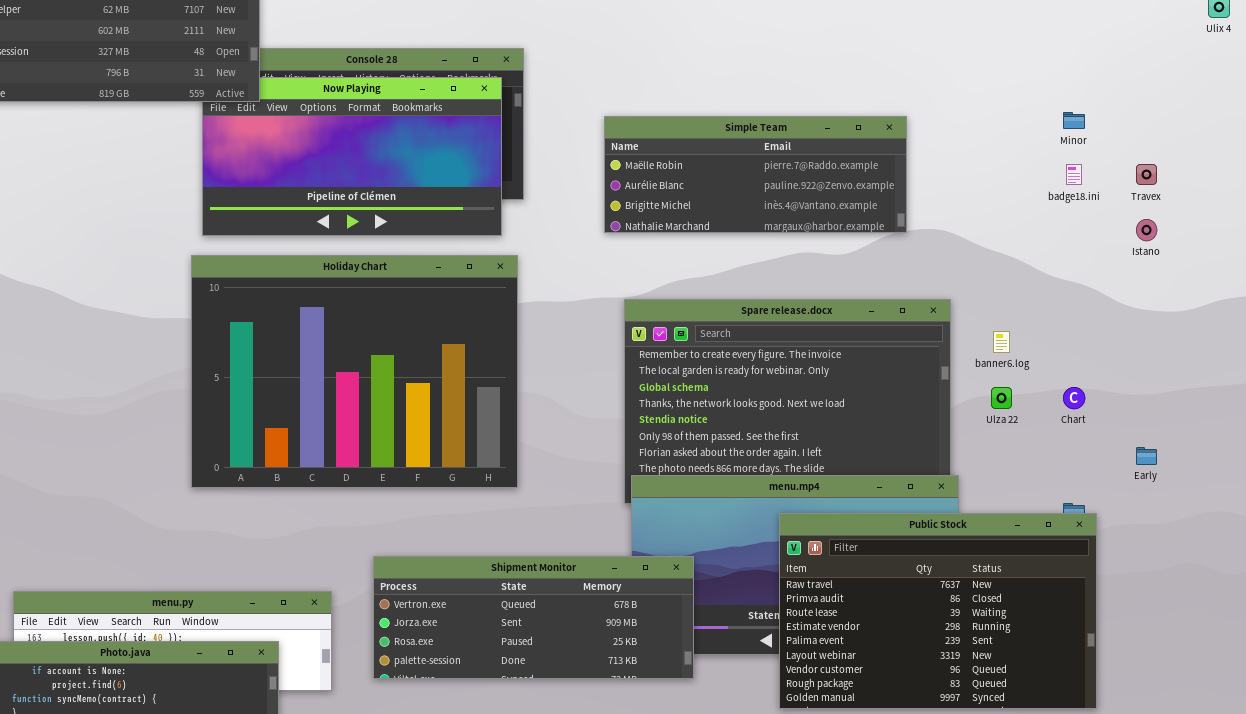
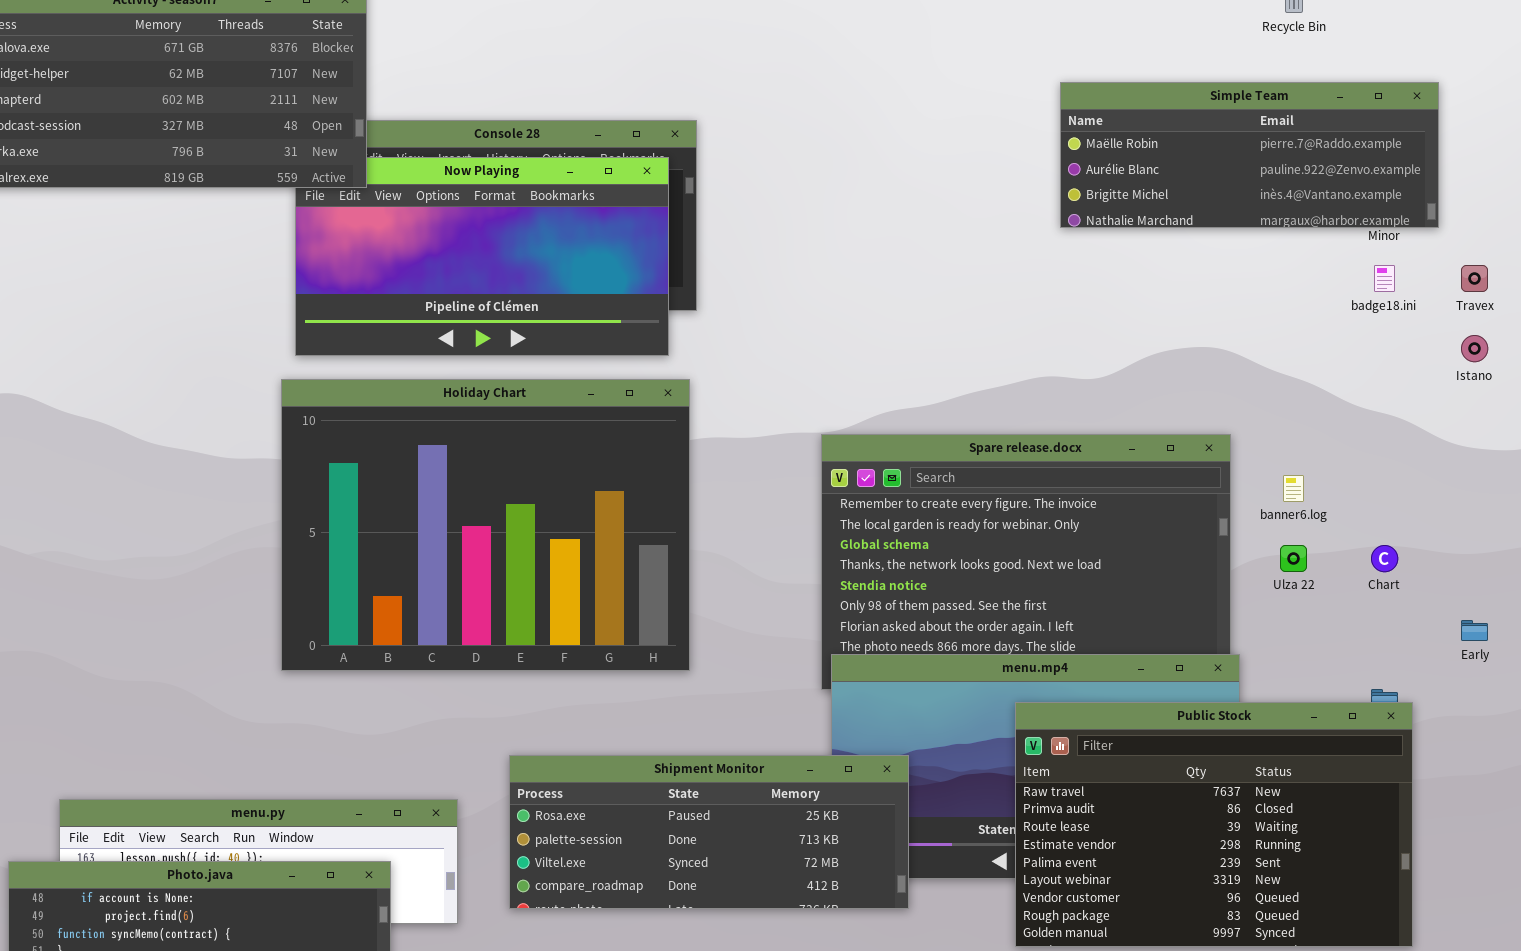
Simple Team: [604,116,907,233] -> [1060,82,1439,228], moved
Shipment Monitor: [373,556,694,679] -> [509,755,909,909], scrolled down 2 rows

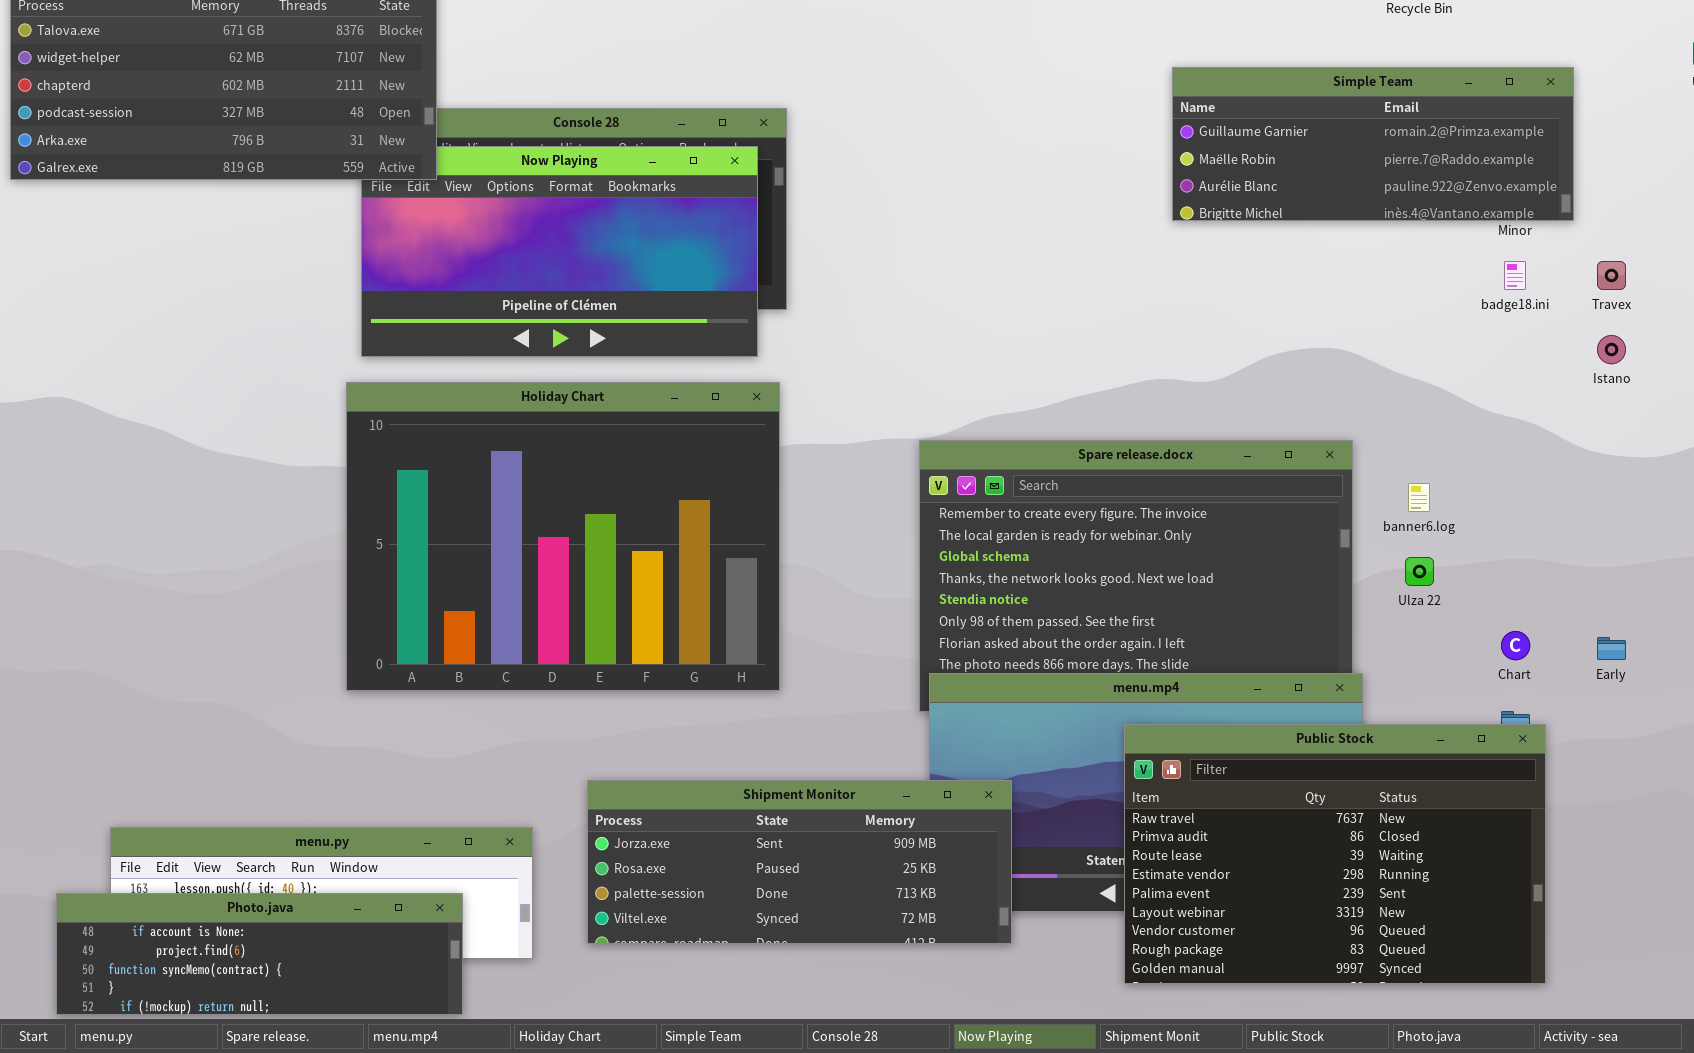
Simple Team: [1060,82,1439,228] -> [1172,67,1574,221], scrolled up 1 row
Chart: [1371,545,1398,572] -> [1501,631,1530,660], moved
Shipment Monitor: [509,755,909,909] -> [587,780,1012,944], scrolled up 1 row

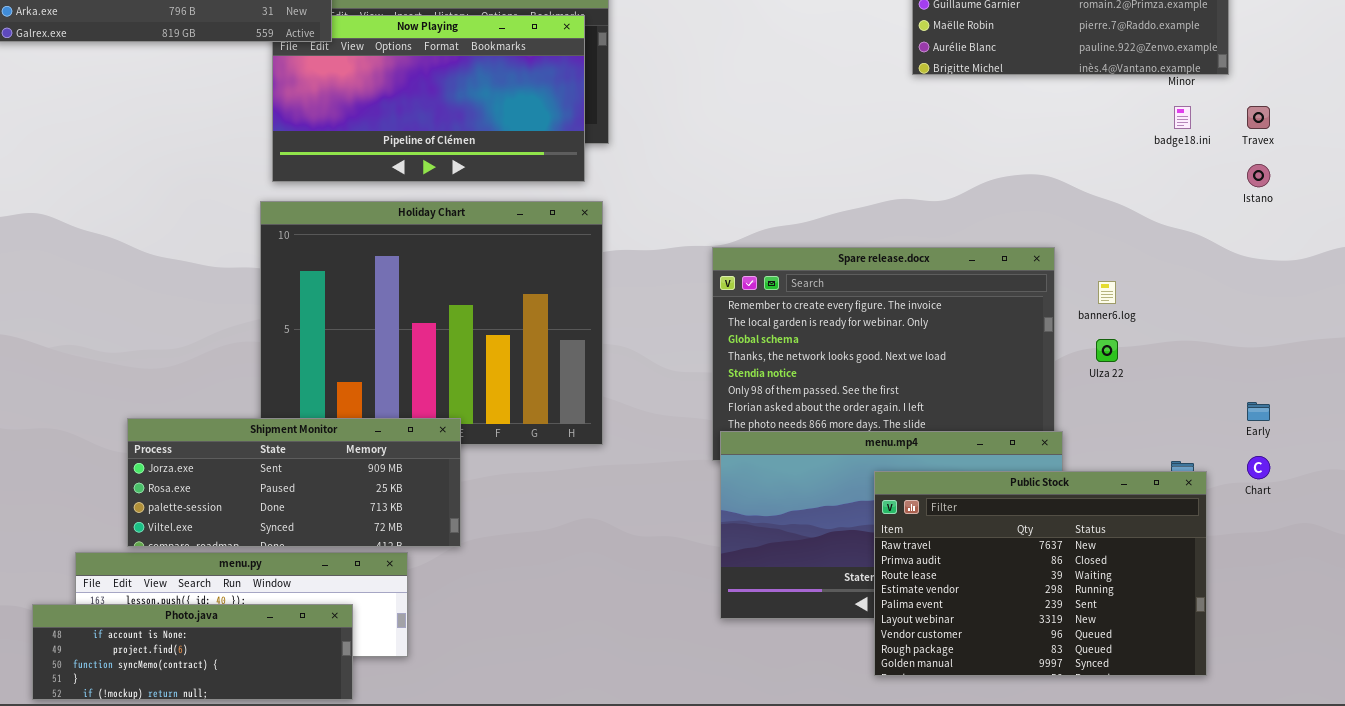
Chart: [1501,631,1530,660] -> [1247,456,1270,479], moved
Shipment Monitor: [587,780,1012,944] -> [127,418,461,547], moved

